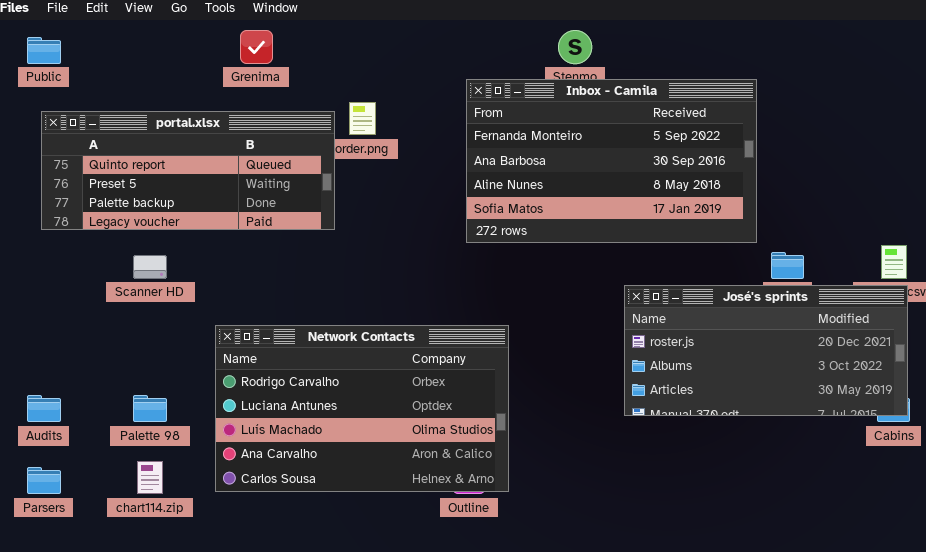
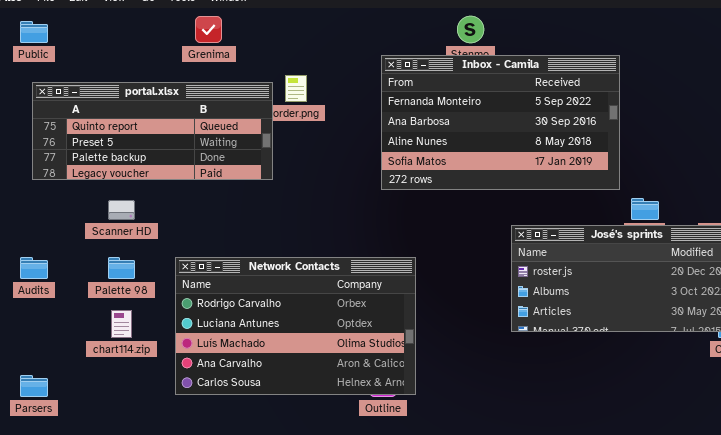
Audits: [27,395,61,422] -> [20,257,48,279], moved
Palette 98: [133,395,167,422] -> [108,257,135,279], moved
chart114.zip: [137,461,163,494] -> [111,310,132,338], moved

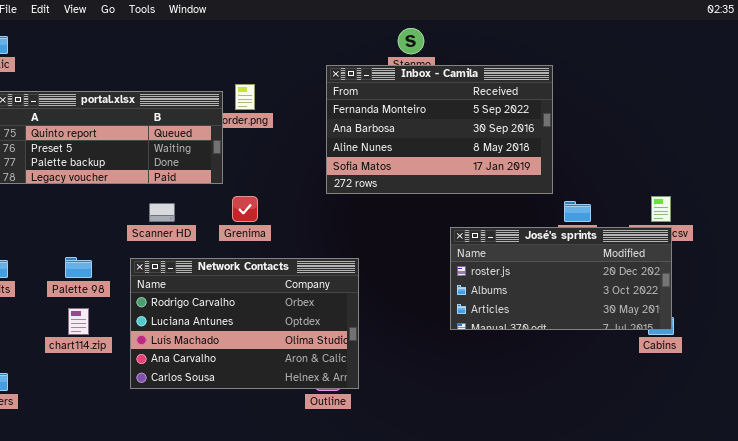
Grenima: [195,16,222,43] -> [232,196,258,222], moved
Scanner HD: [108,200,135,220] -> [149,203,175,222], moved

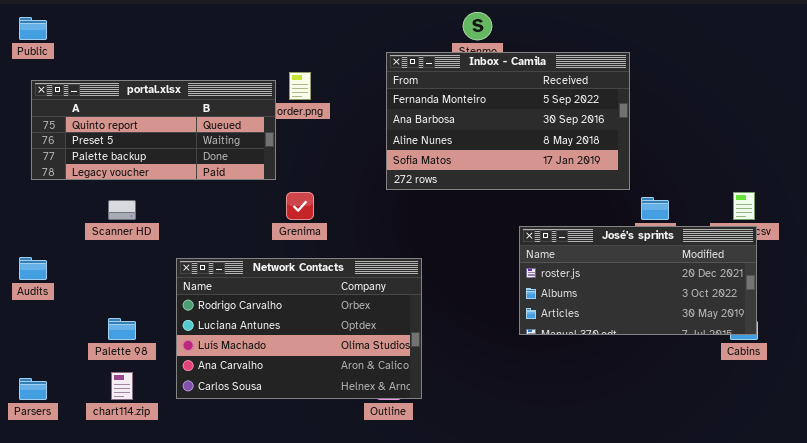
Scanner HD: [149,203,175,222] -> [108,200,136,220], moved
Palette 98: [65,257,92,278] -> [108,318,136,340], moved
chart114.zip: [68,308,89,335] -> [111,372,133,400], moved

